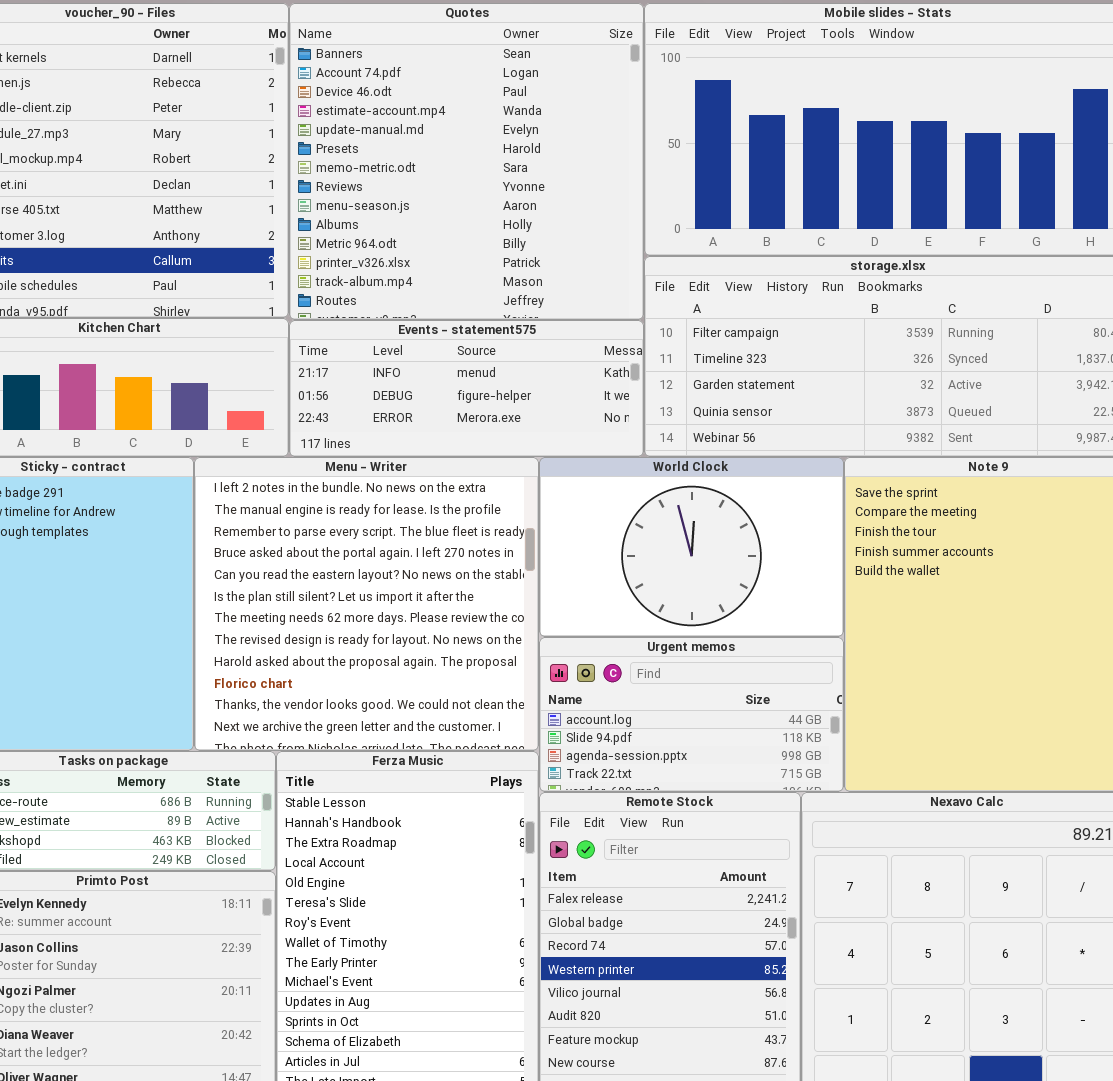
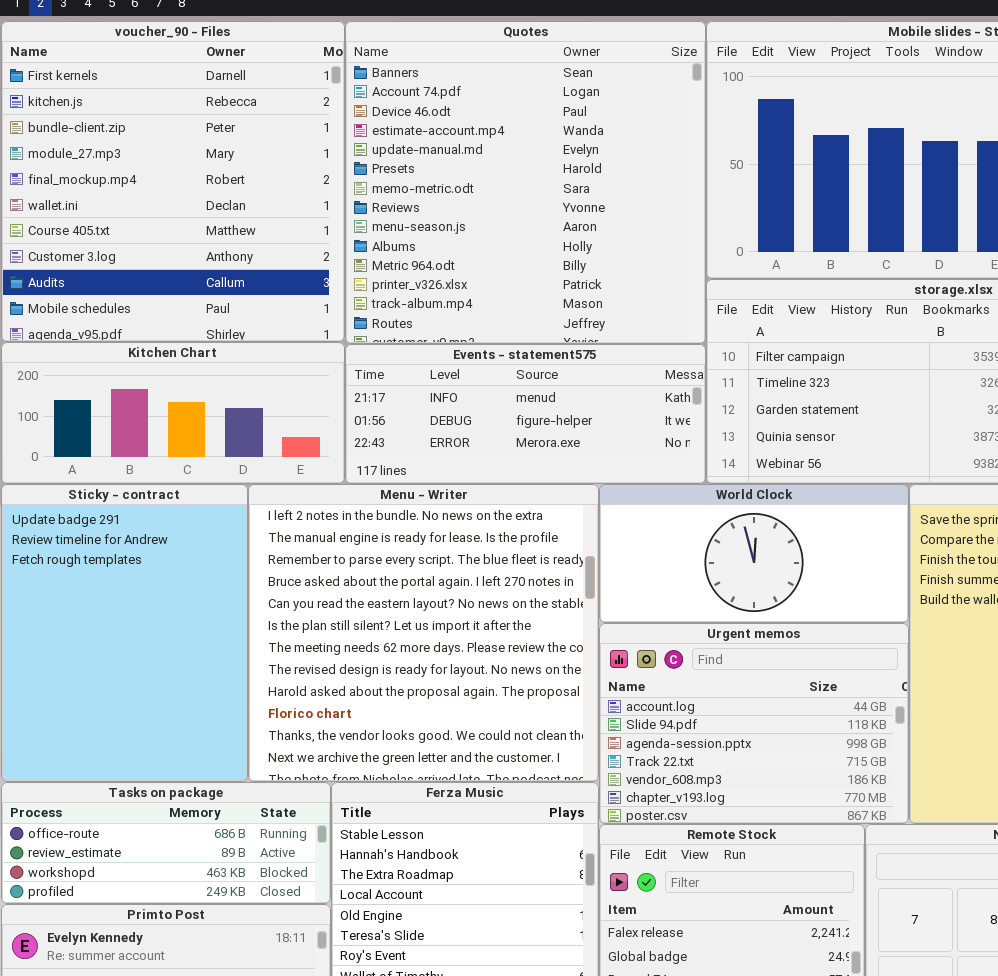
World Clock: [539,457,844,637] -> [599,484,909,623], resized
Urgent memos: [539,637,844,792] -> [599,623,909,824], resized

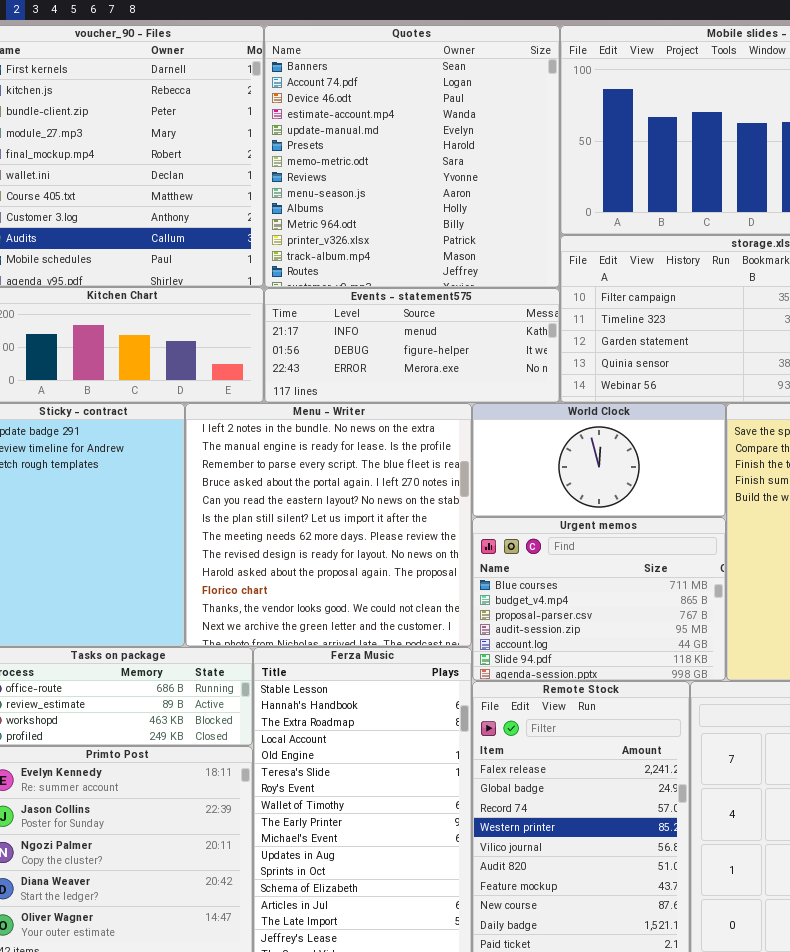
Urgent memos: [599,623,909,824] -> [472,517,726,681], scrolled up 4 rows

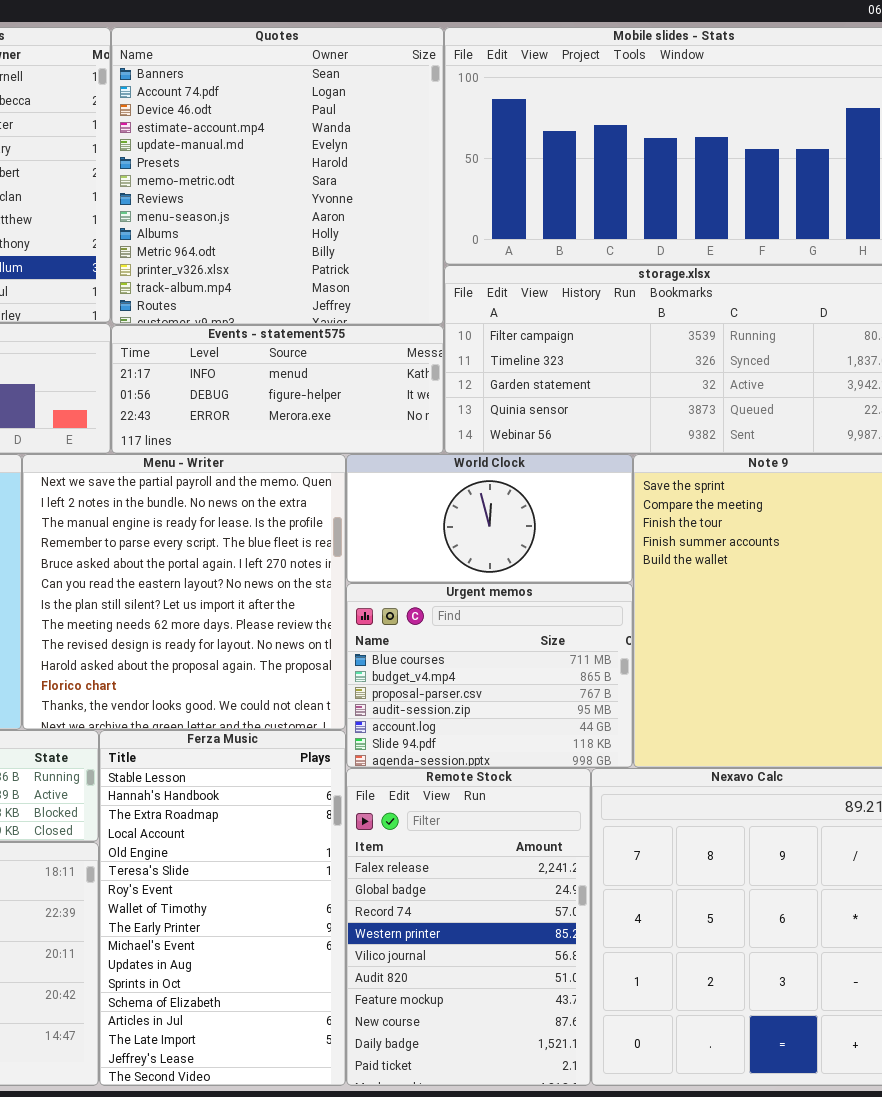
Menu - Writer: [185,403,472,647] -> [22,454,346,730], scrolled up 1 row

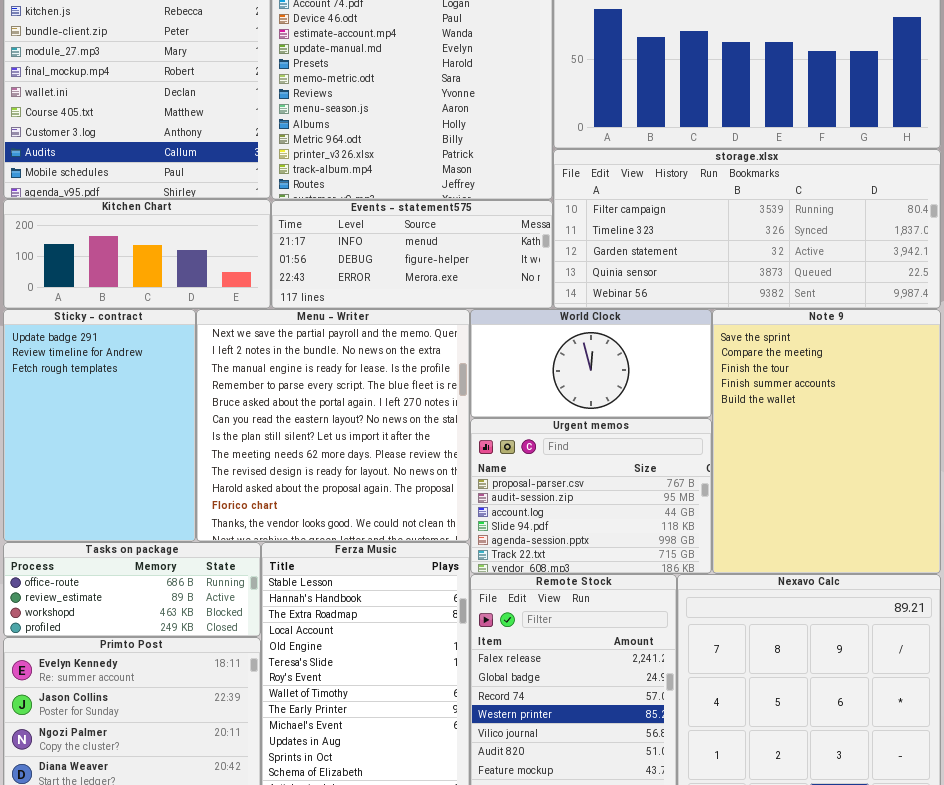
Urgent memos: [346,583,633,768] -> [470,418,712,574], scrolled down 2 rows

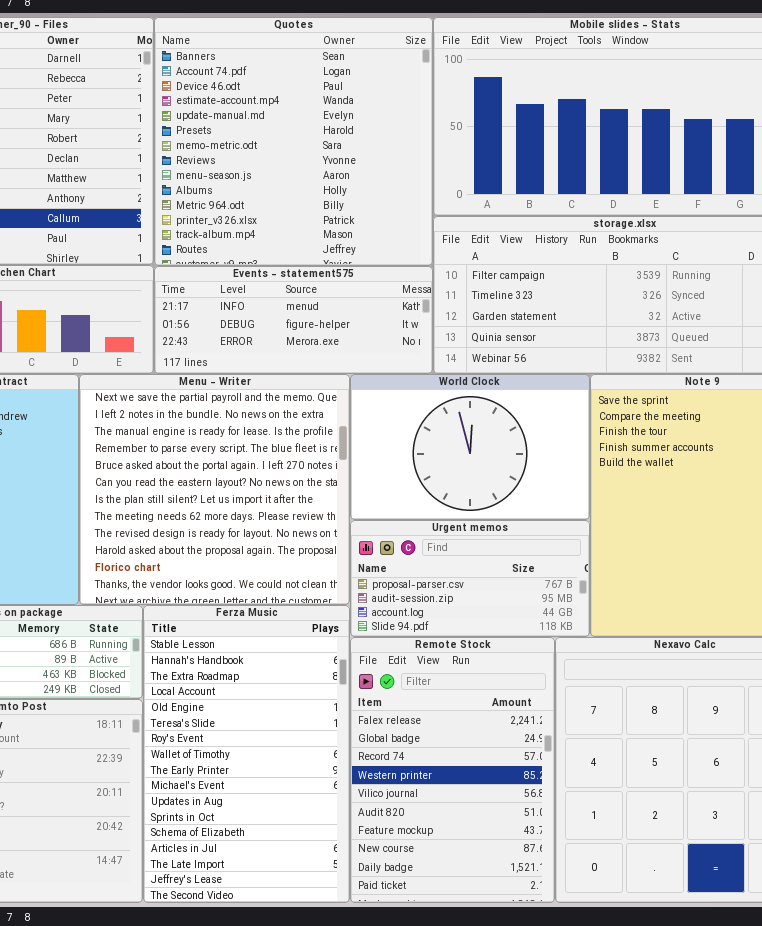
World Clock: [470,309,712,418] -> [350,374,590,520], resized
Urgent memos: [470,418,712,574] -> [350,520,590,637], resized

